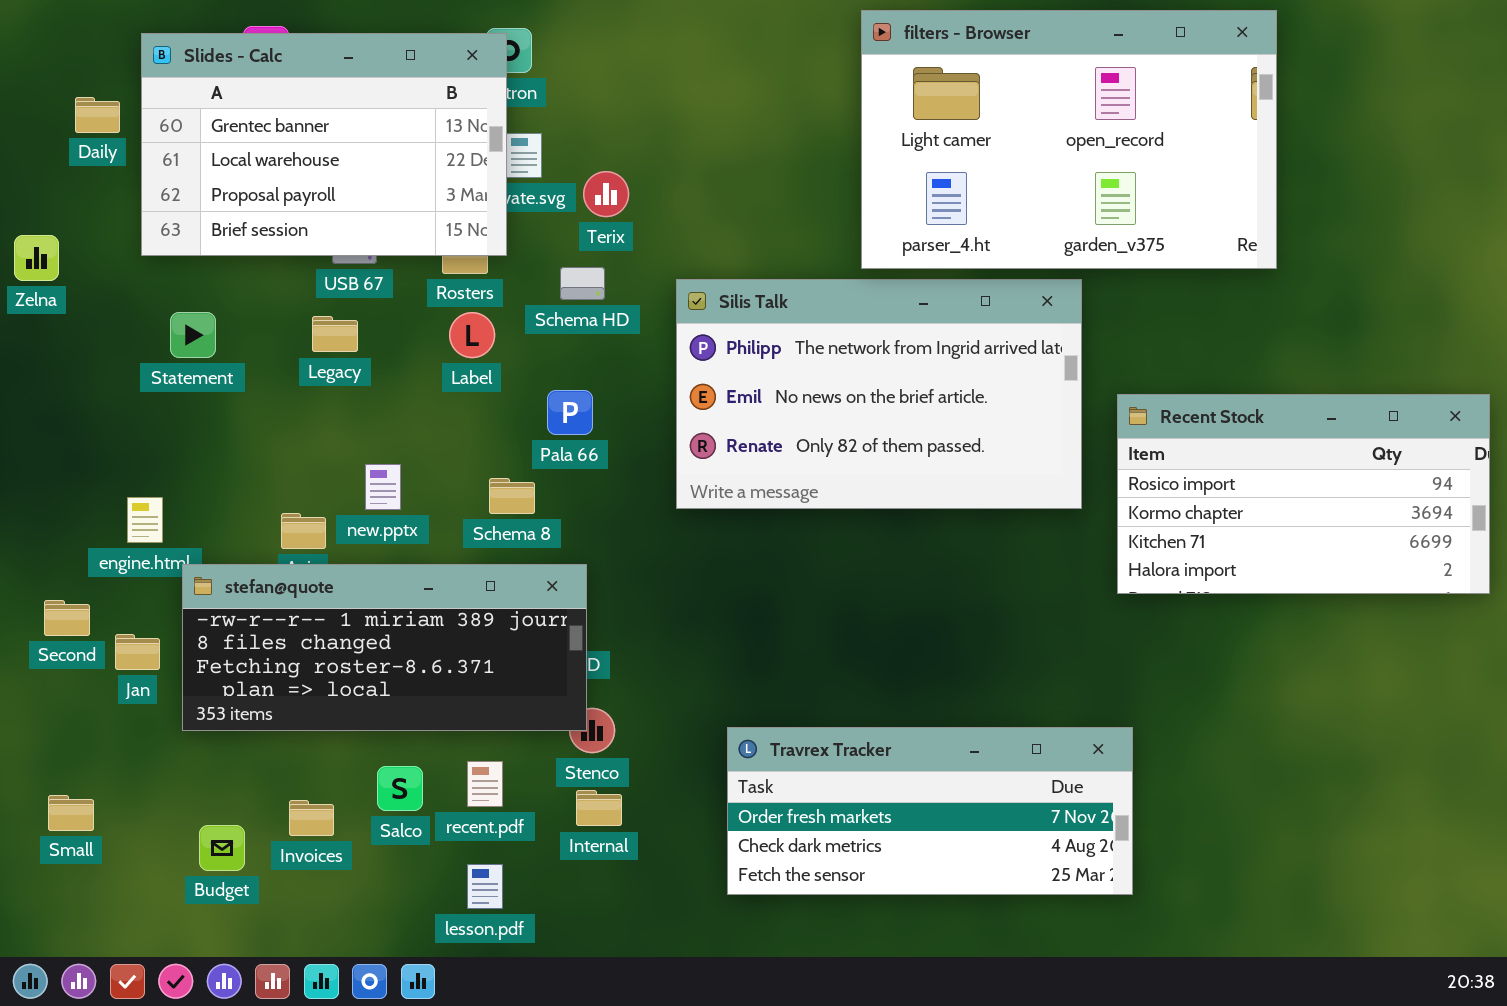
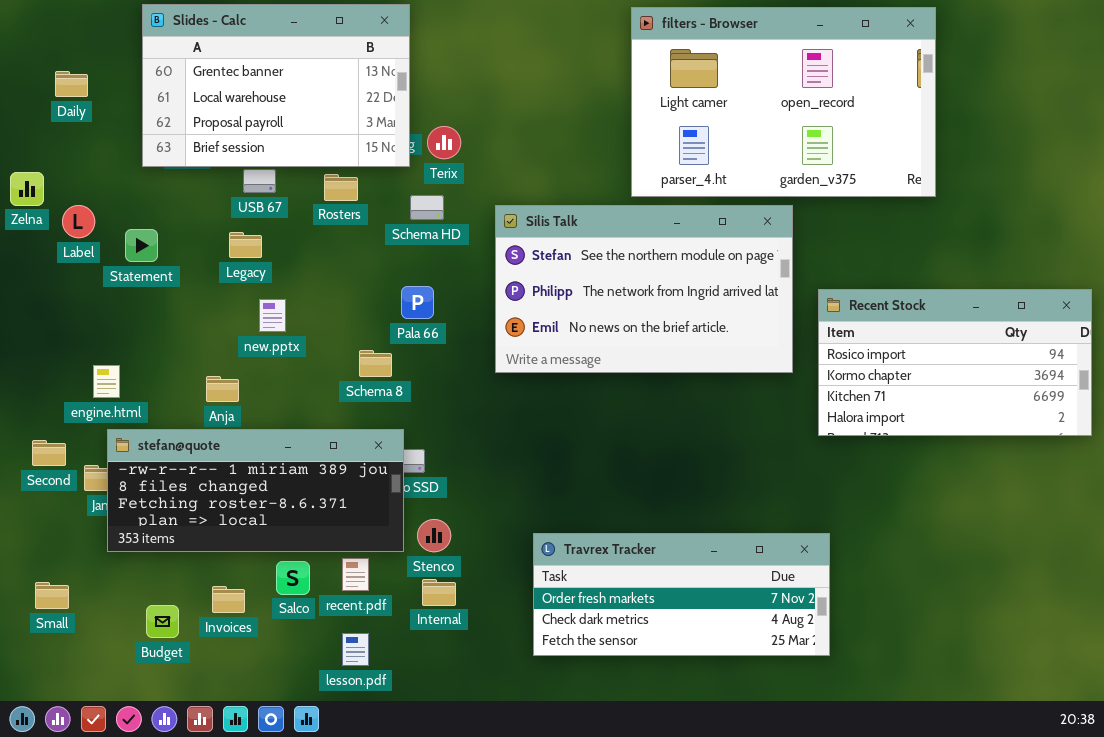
Slides - Calc: [141,33,507,256] -> [142,4,410,167], moved
Silis Talk: [676,279,1082,509] -> [495,205,793,373], scrolled up 1 row
Label: [449,312,495,358] -> [62,205,95,238], moved
new.pptx: [365,464,401,510] -> [259,299,286,332], moved
stefan@quote: [182,564,587,731] -> [107,429,404,552], moved

